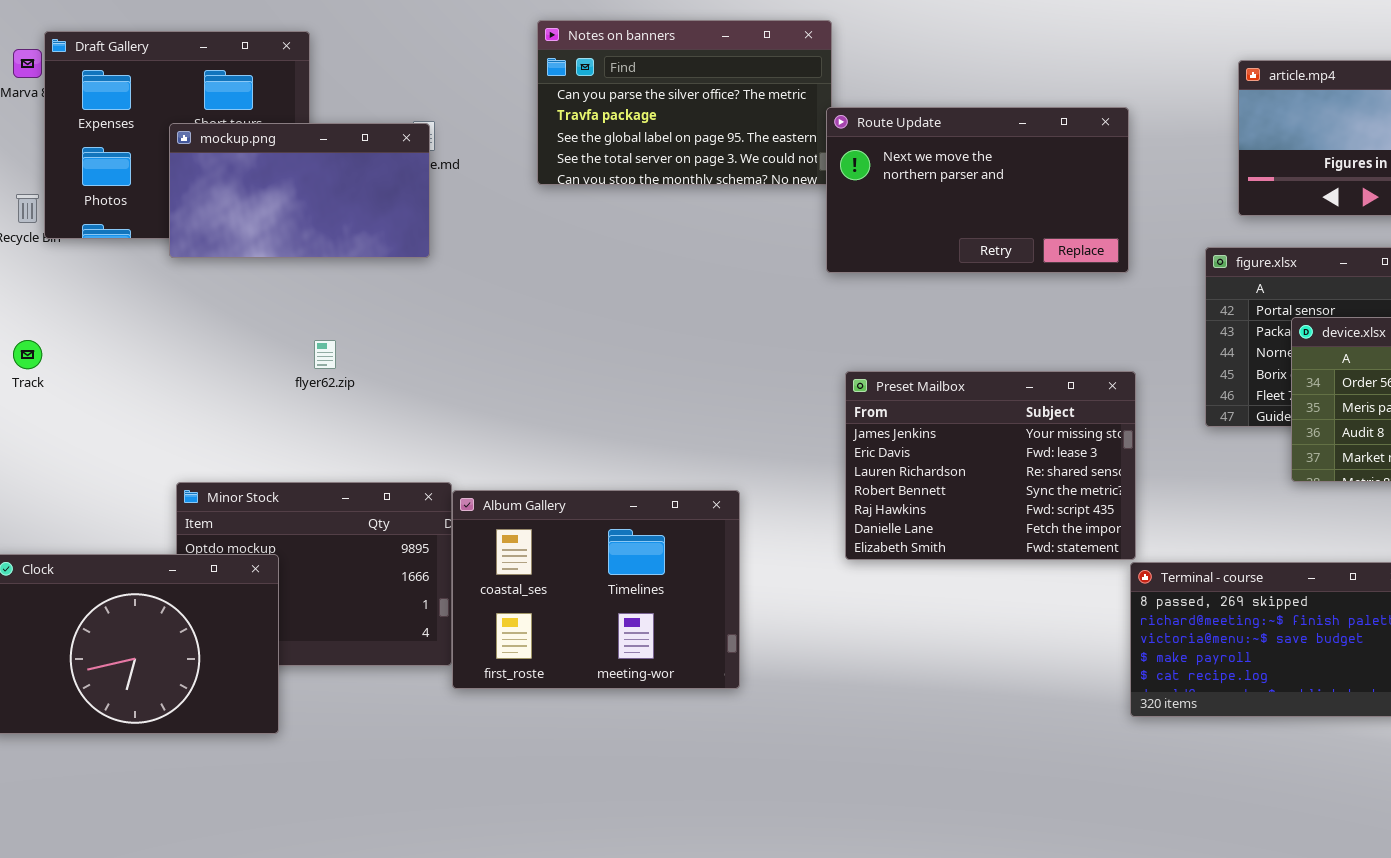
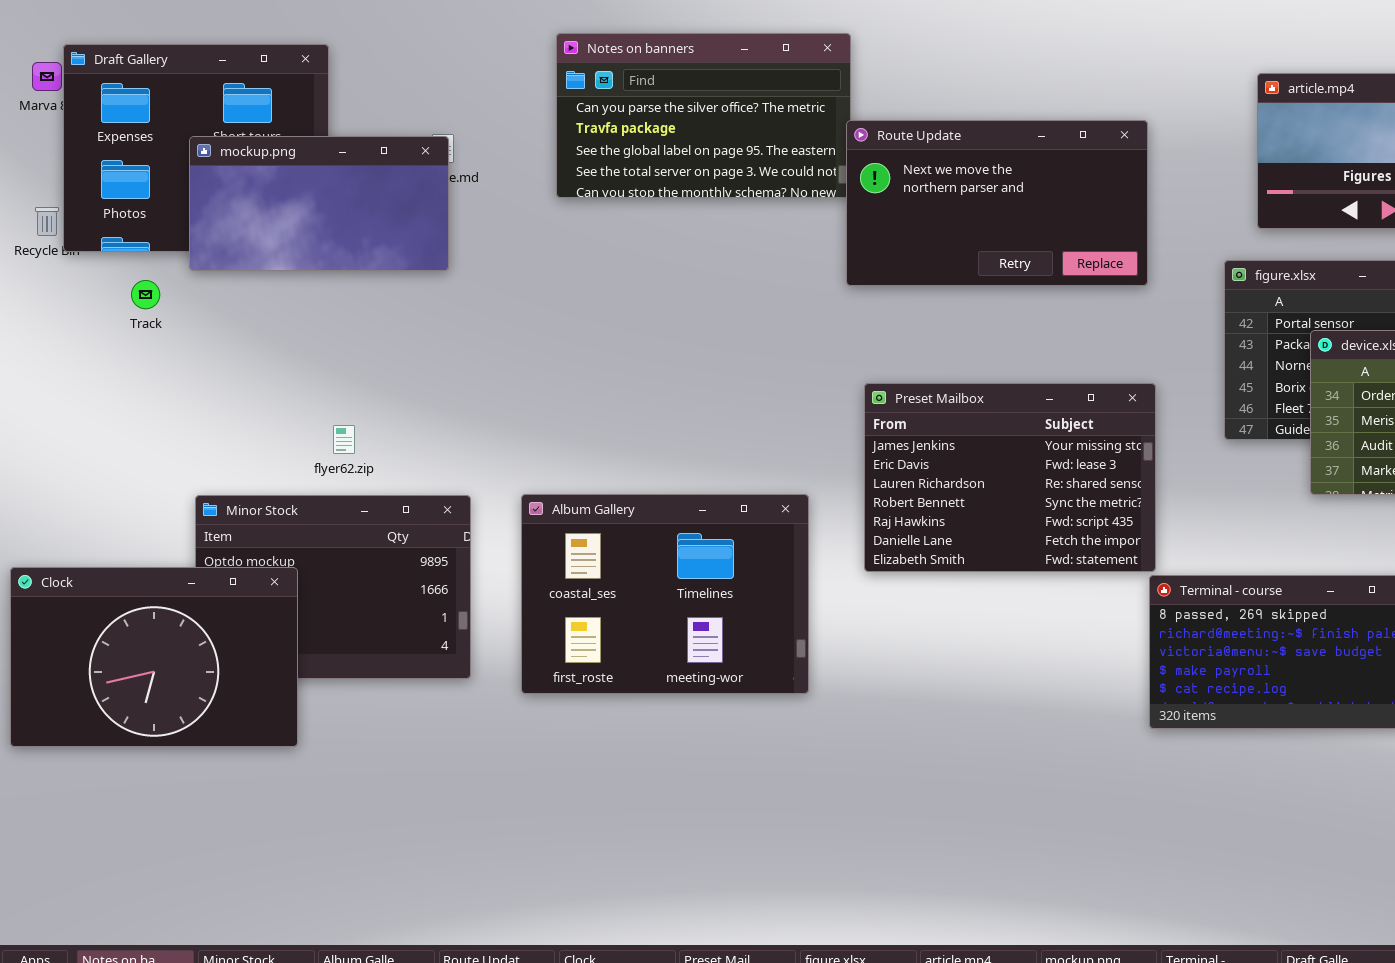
Track: [13,340,42,369] -> [131,280,160,309], moved
flyer62.zip: [314,340,336,369] -> [333,425,355,454], moved
Album Gallery: [452,490,740,689] -> [521,494,809,694], moved

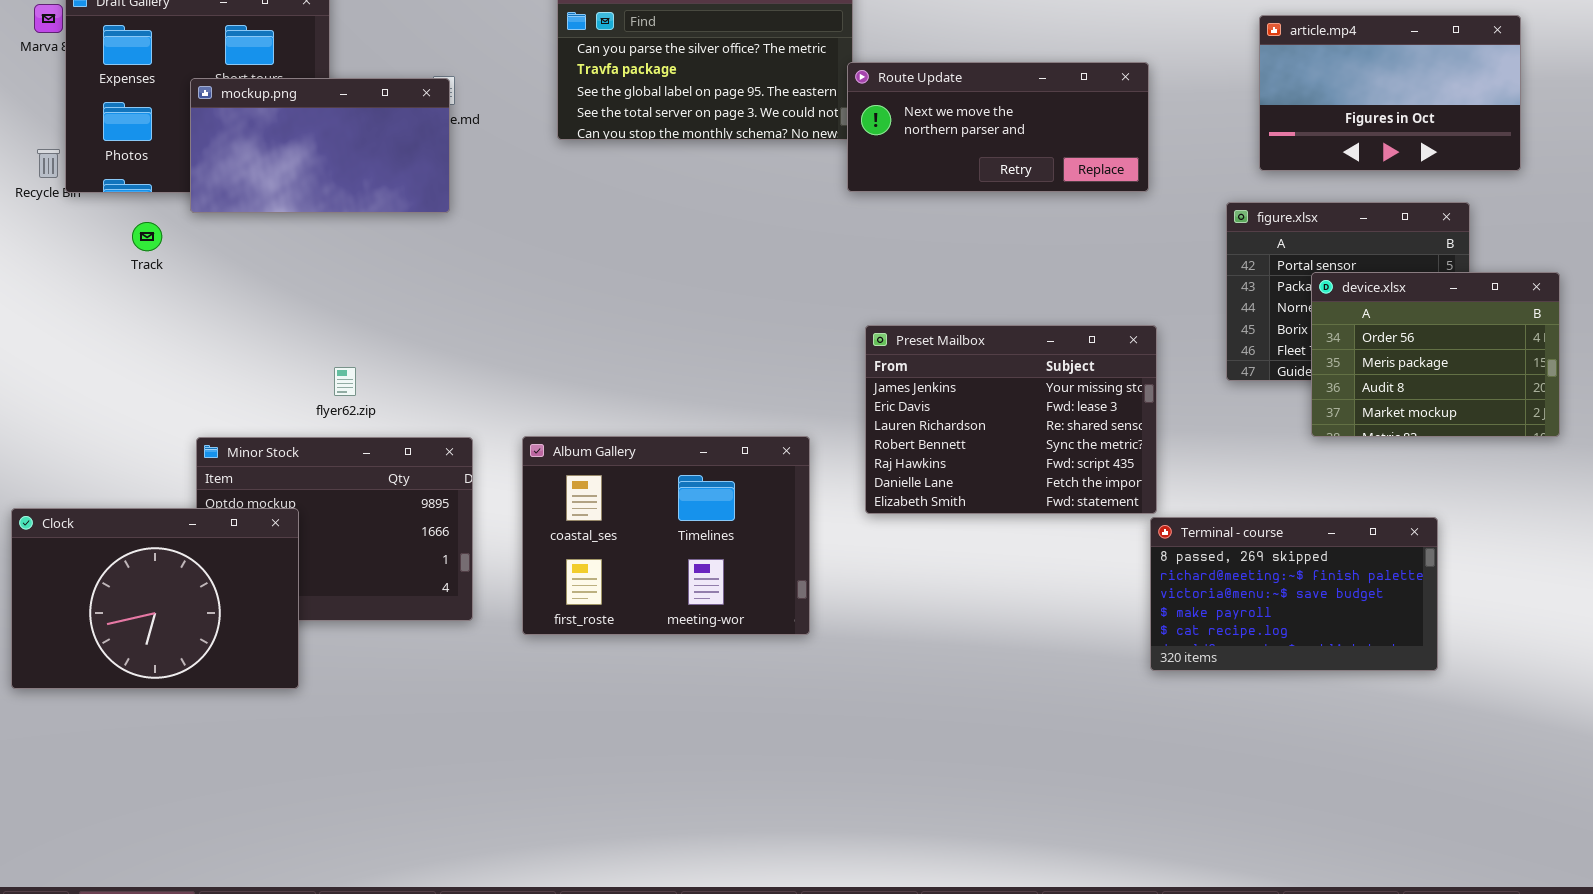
Route Update: [846,120,1148,286] -> [847,62,1149,192], resized

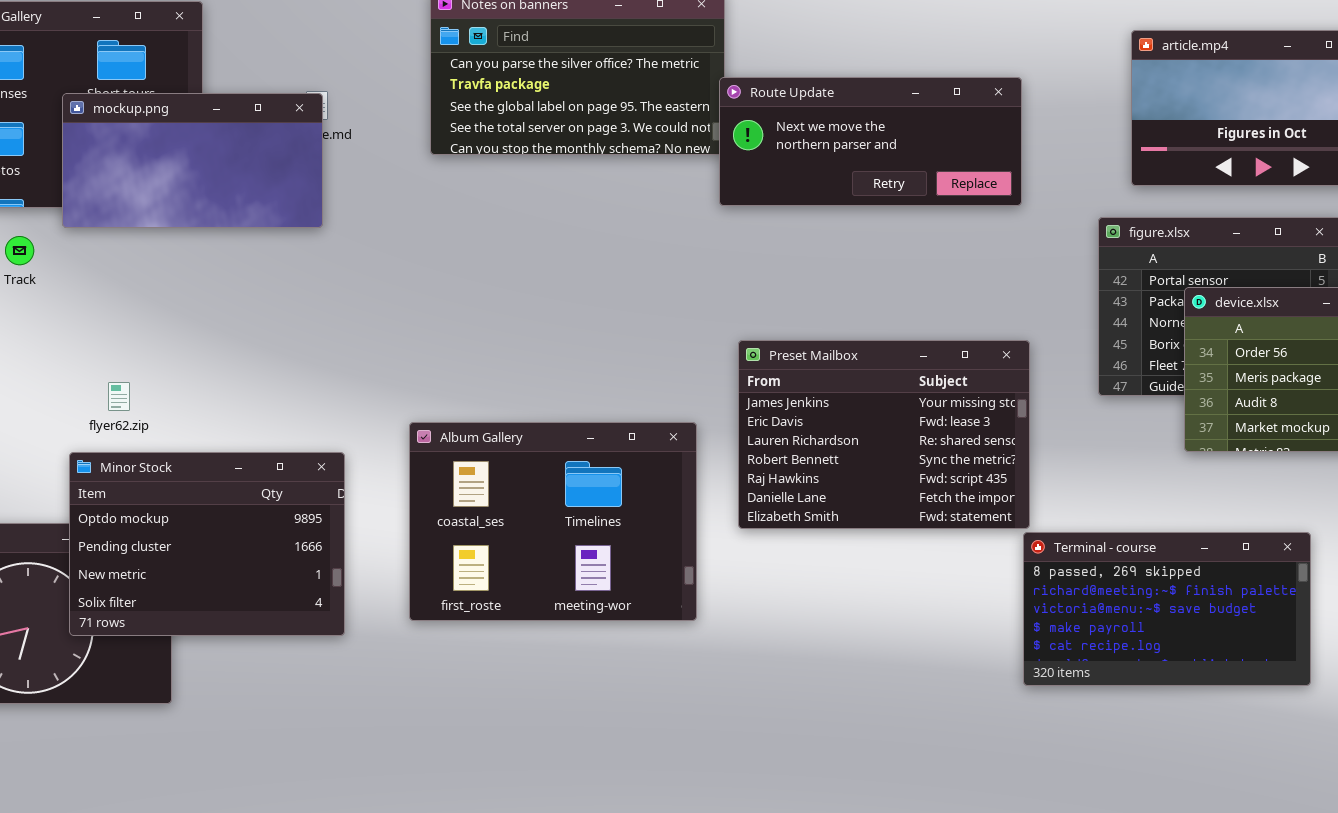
flyer62.zip: [334,367,356,396] -> [108,382,130,411], moved
Album Gallery: [522,436,810,635] -> [409,422,697,621], moved
Minor Stock: [196,437,473,621] -> [69,452,345,636], raised

